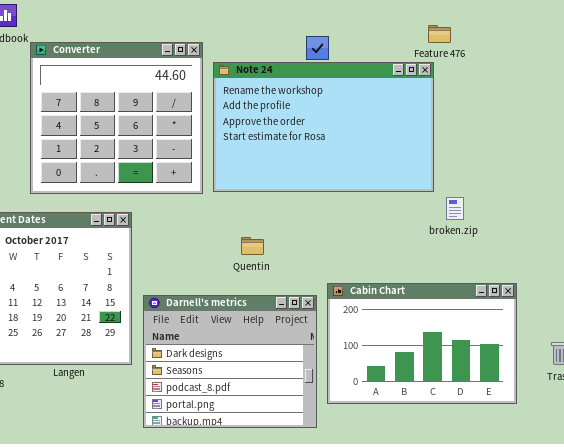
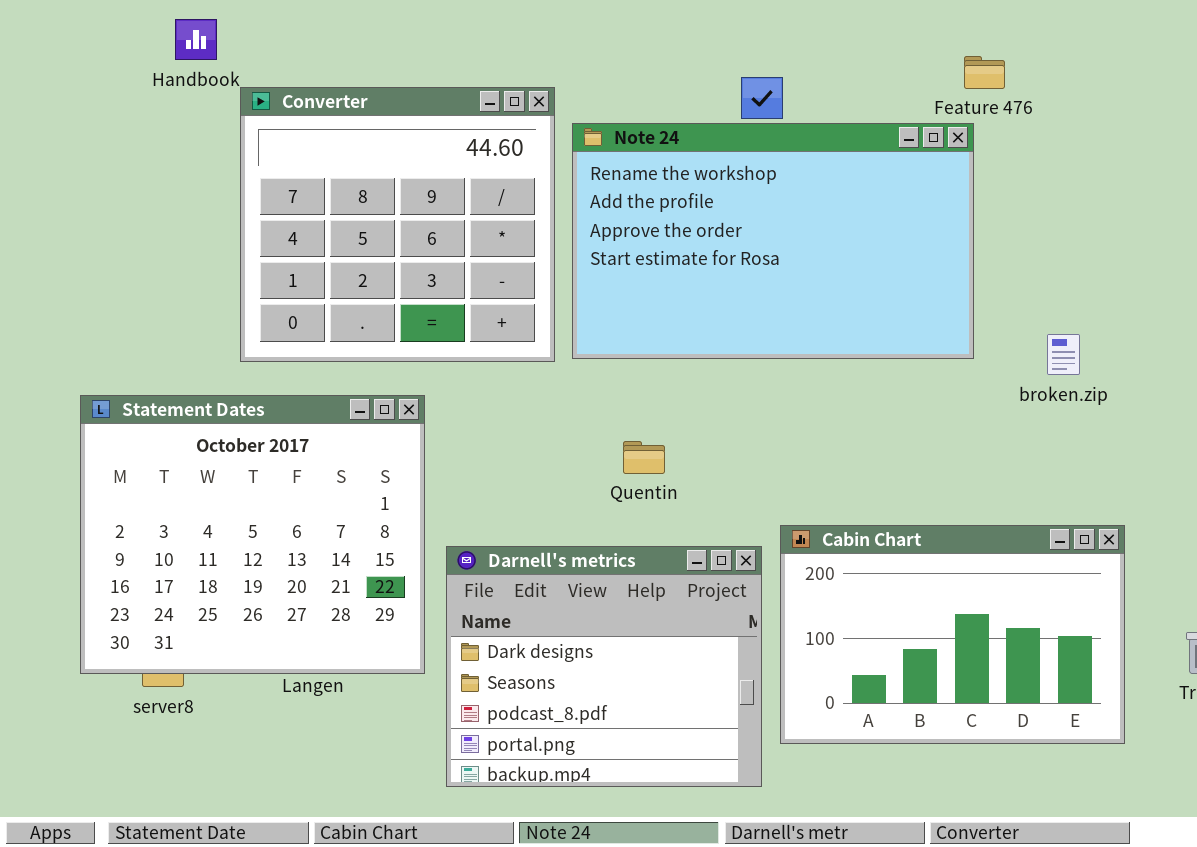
broken.zip: [446,197,464,220] -> [1047,334,1080,375], moved

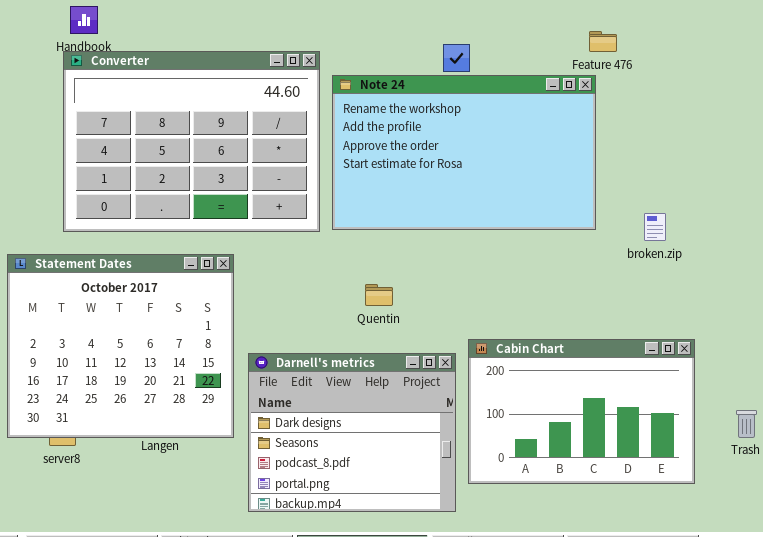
Converter: [240,87,555,362] -> [63,51,320,232], resized

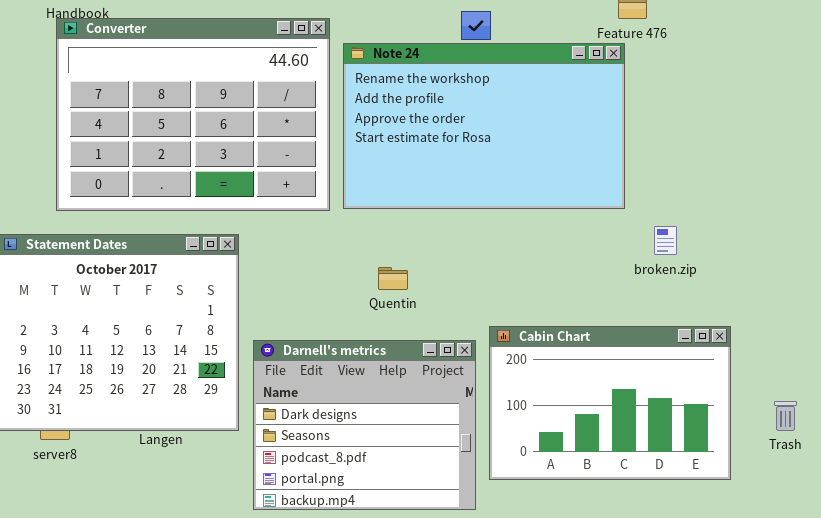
broken.zip: [644,213,666,241] -> [654,226,677,255], moved

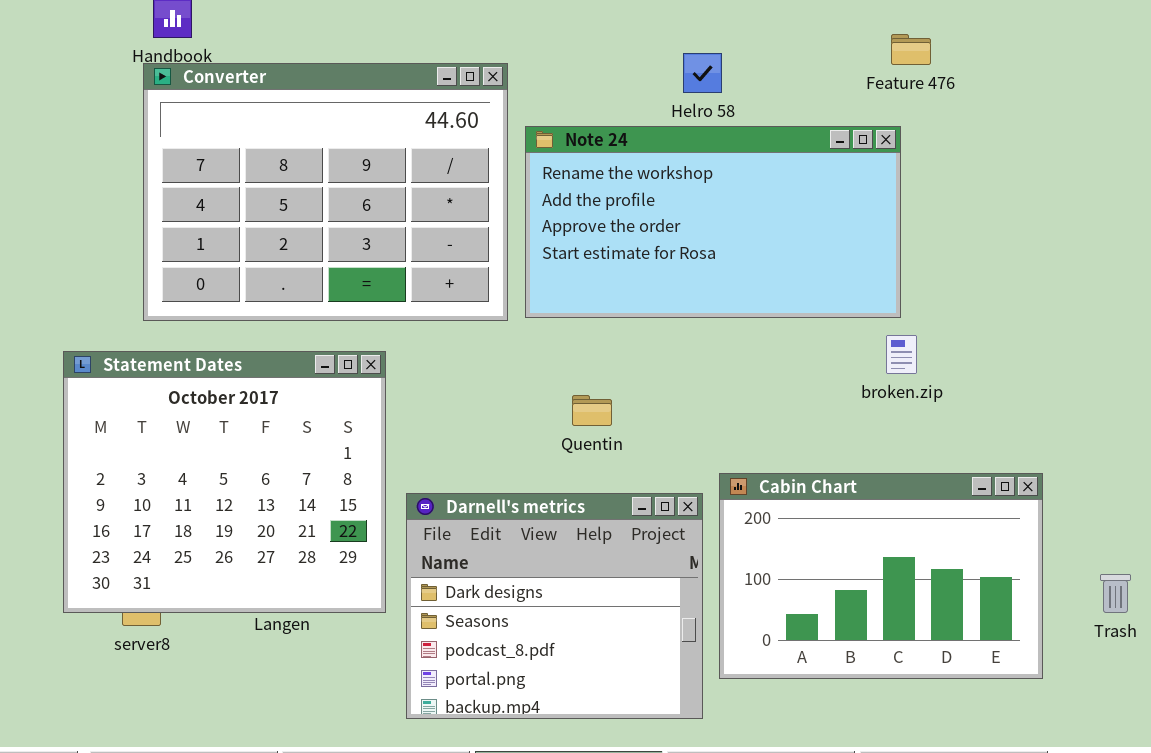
Note 24: [343,43,625,209] -> [525,126,901,318], resized
broken.zip: [654,226,677,255] -> [886,335,917,374], moved

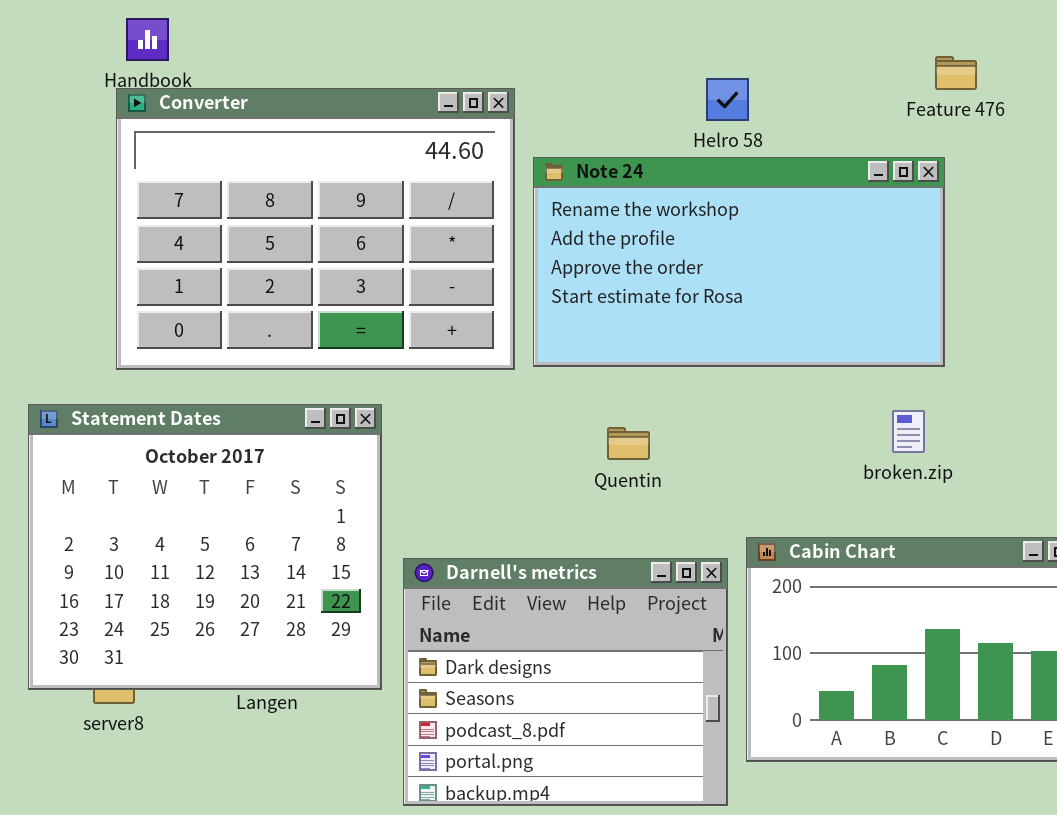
broken.zip: [886,335,917,374] -> [892,410,925,453], moved
Quentin: [572,395,612,426] -> [607,427,650,460], moved

